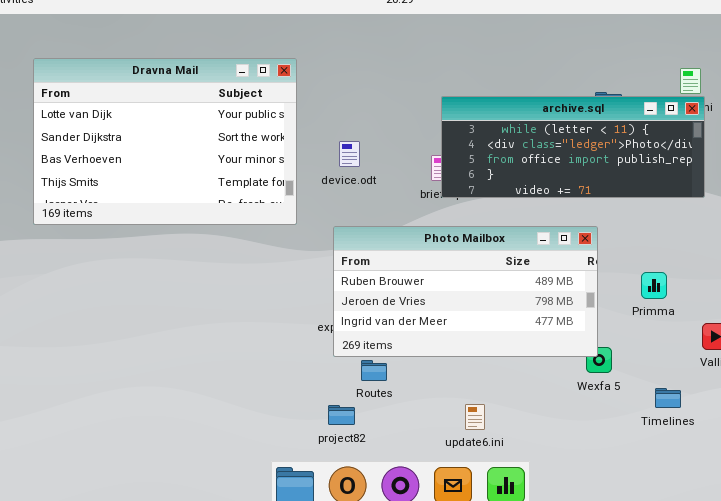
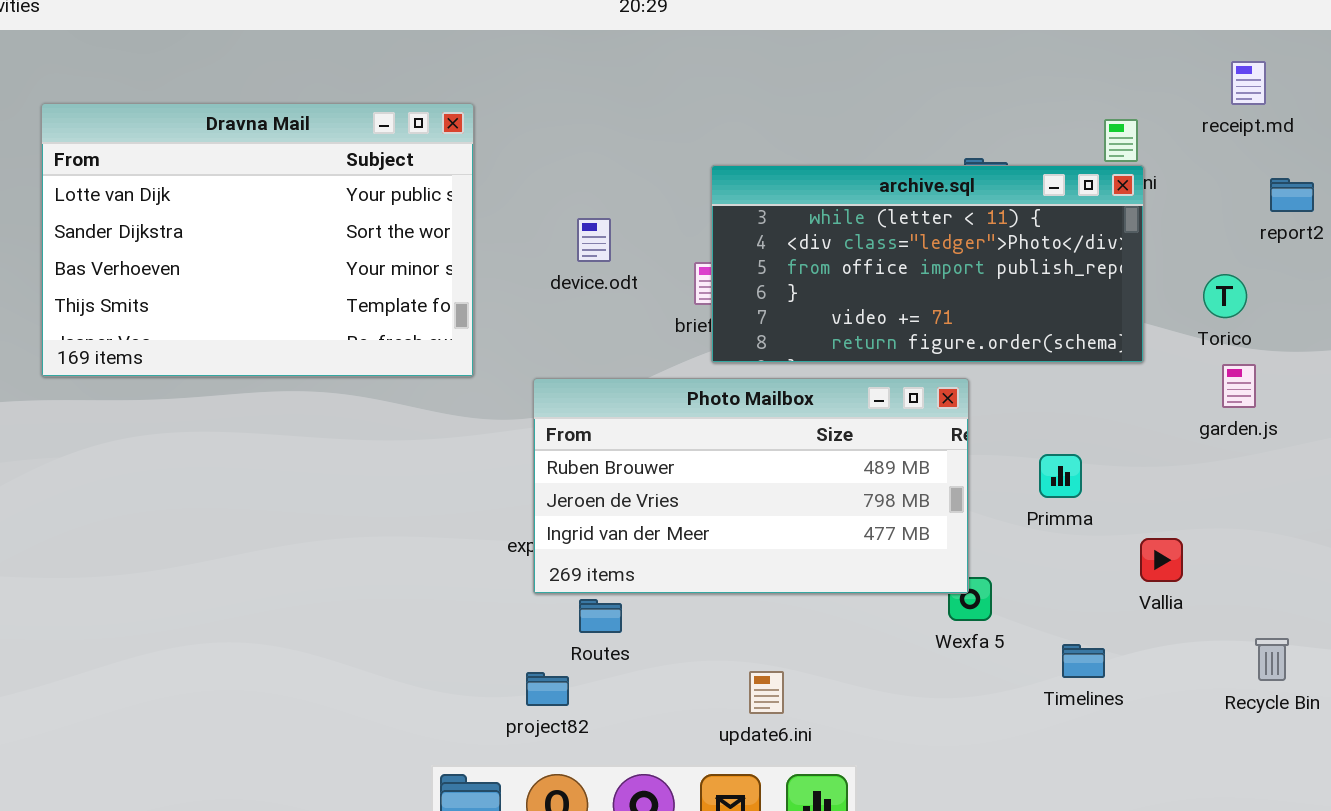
archive.sql: [441,96,705,198] -> [711,165,1144,363], resized
device.odt: [339,141,360,167] -> [577,218,611,262], moved

